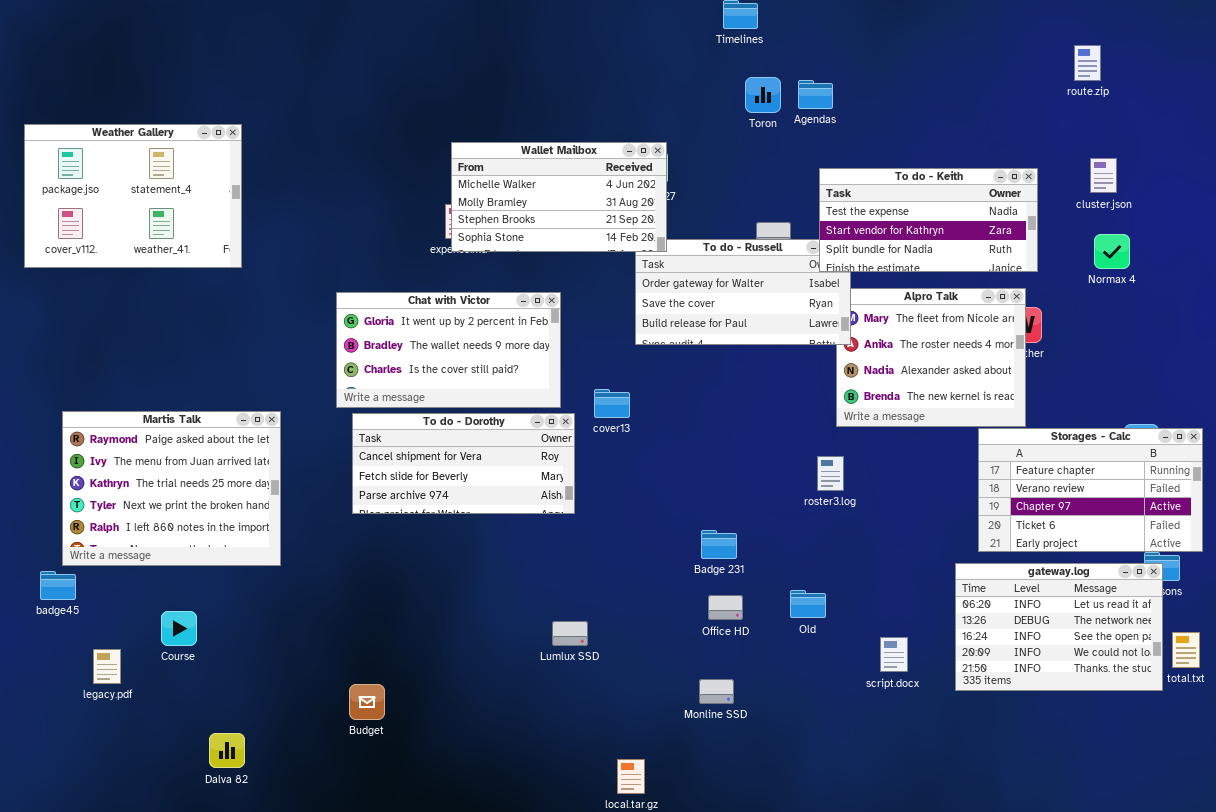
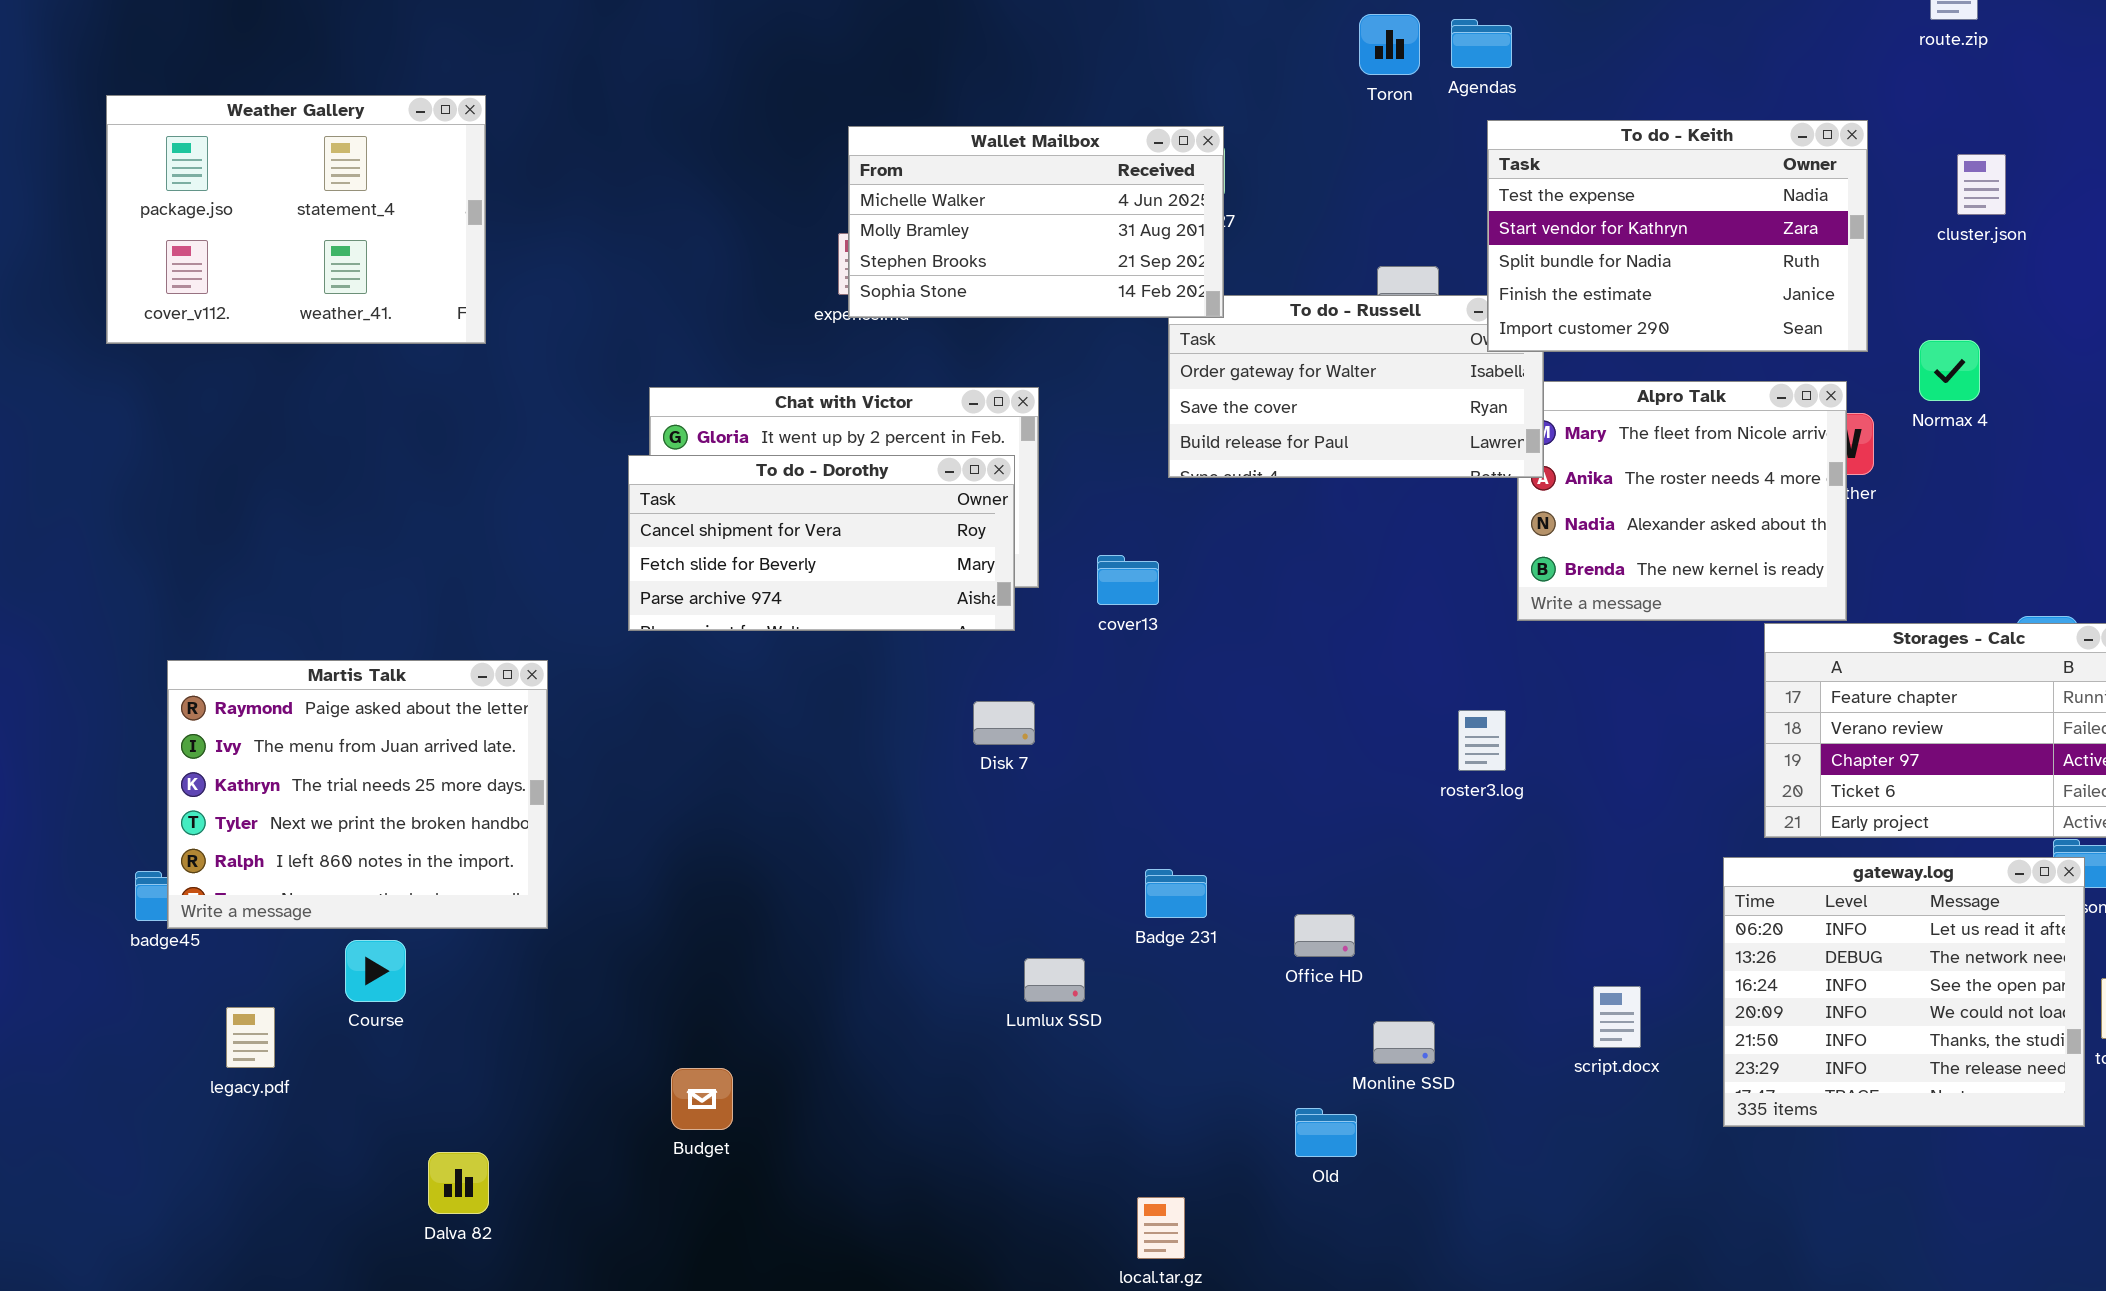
To do - Keith: [819,168,1038,272] -> [1487,120,1868,352], resized
Normax 4: [1094,234,1130,269] -> [1919,340,1980,401], moved
Martis Talk: [62,411,281,566] -> [167,660,548,929], moved
To do - Dorothy: [352,413,575,514] -> [628,455,1015,631], moved
roster3.log: [817,456,844,491] -> [1458,710,1506,771], moved
Badge 231: [701,530,737,559] -> [1145,869,1207,918], moved
gateway.log: [955,563,1163,691] -> [1723,857,2085,1127], resized
Old: [790,590,826,618] -> [1295,1108,1357,1157], moved
Monline SSD: [699,679,734,704] -> [1373,1021,1435,1064], moved

